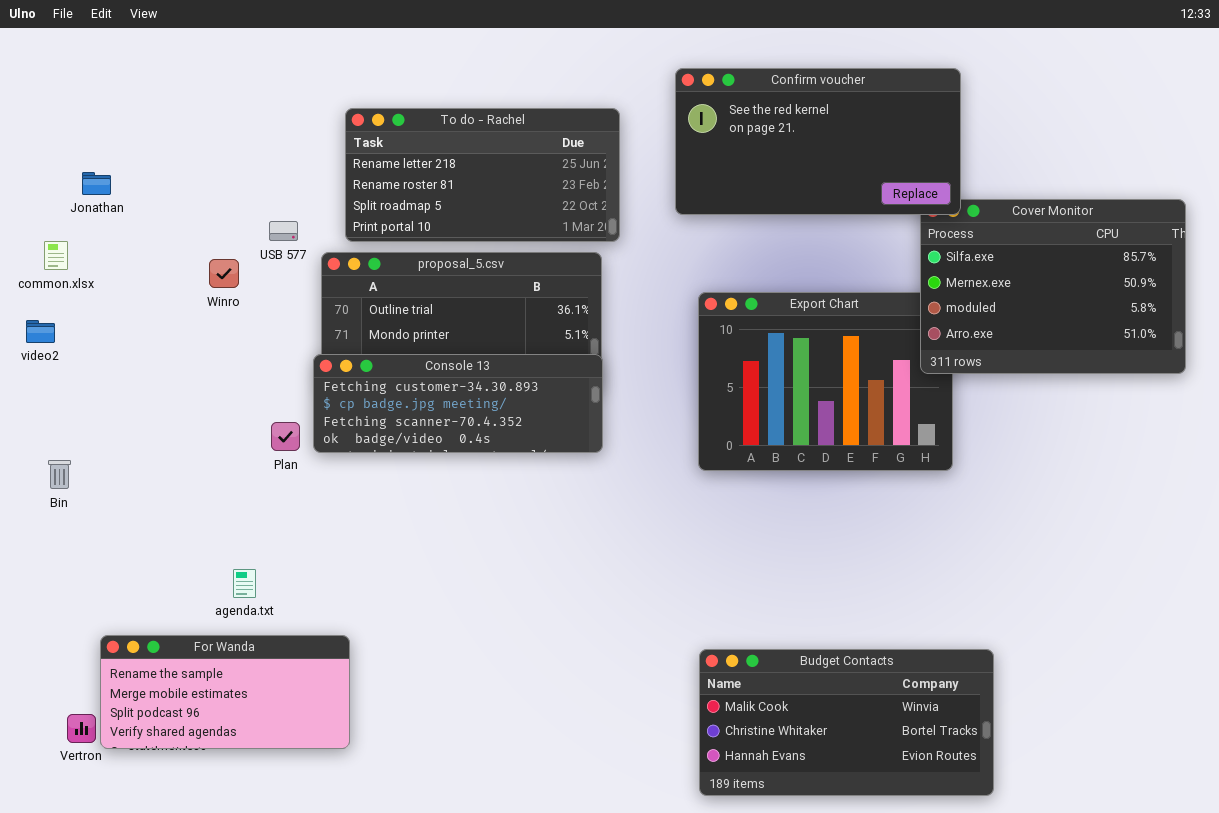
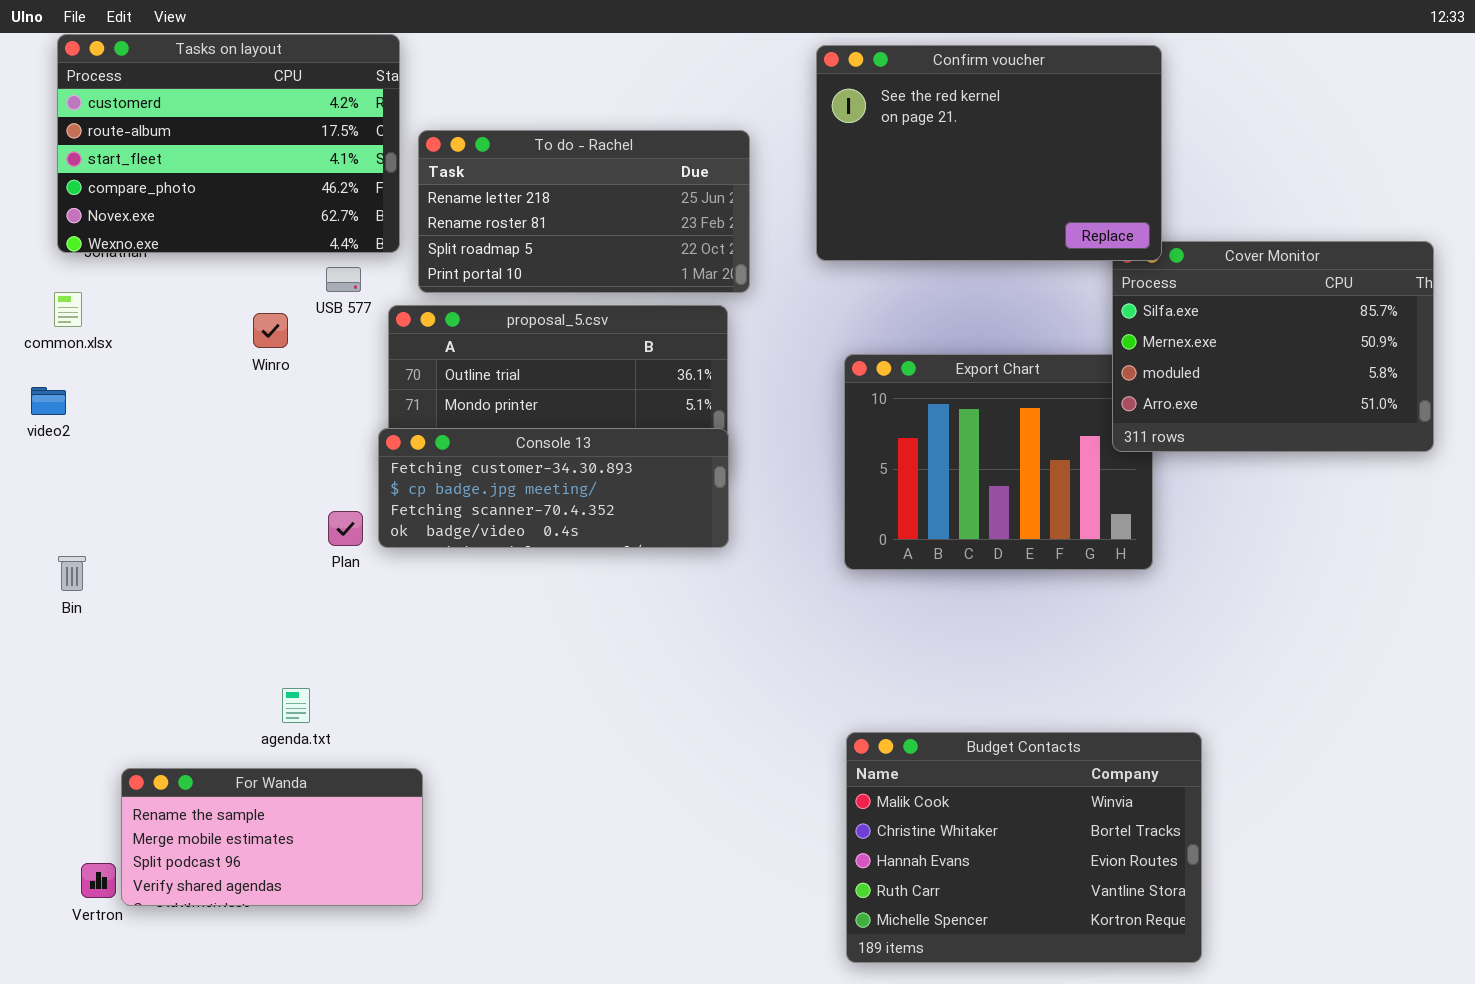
Tasks on layout: none -> [57,34,400,253], opened
Confirm voucher: [675,68,961,215] -> [816,45,1162,261], resized
Budget Contacts: [699,649,994,796] -> [846,732,1202,963], resized

